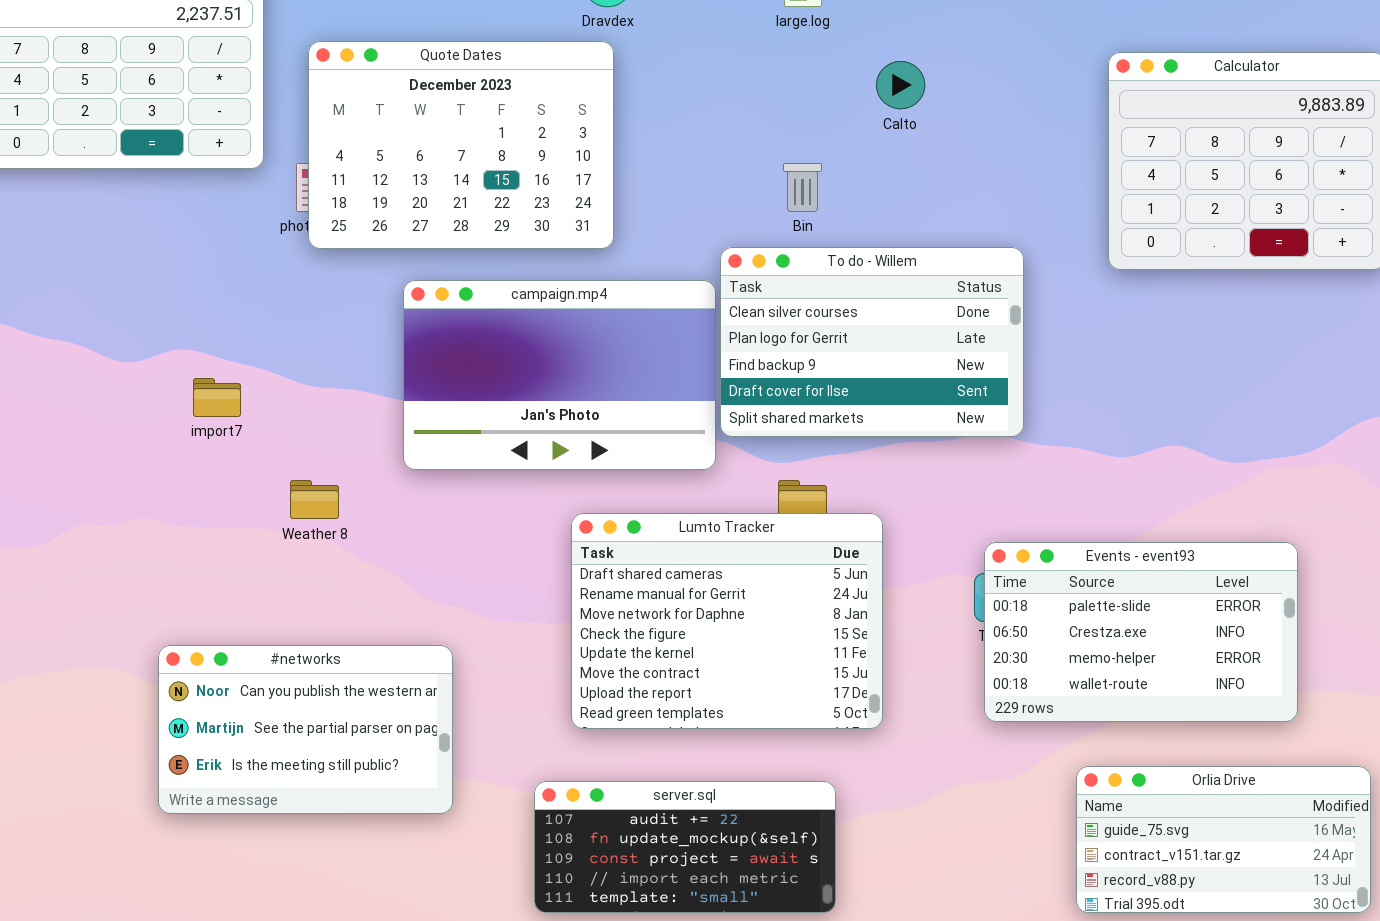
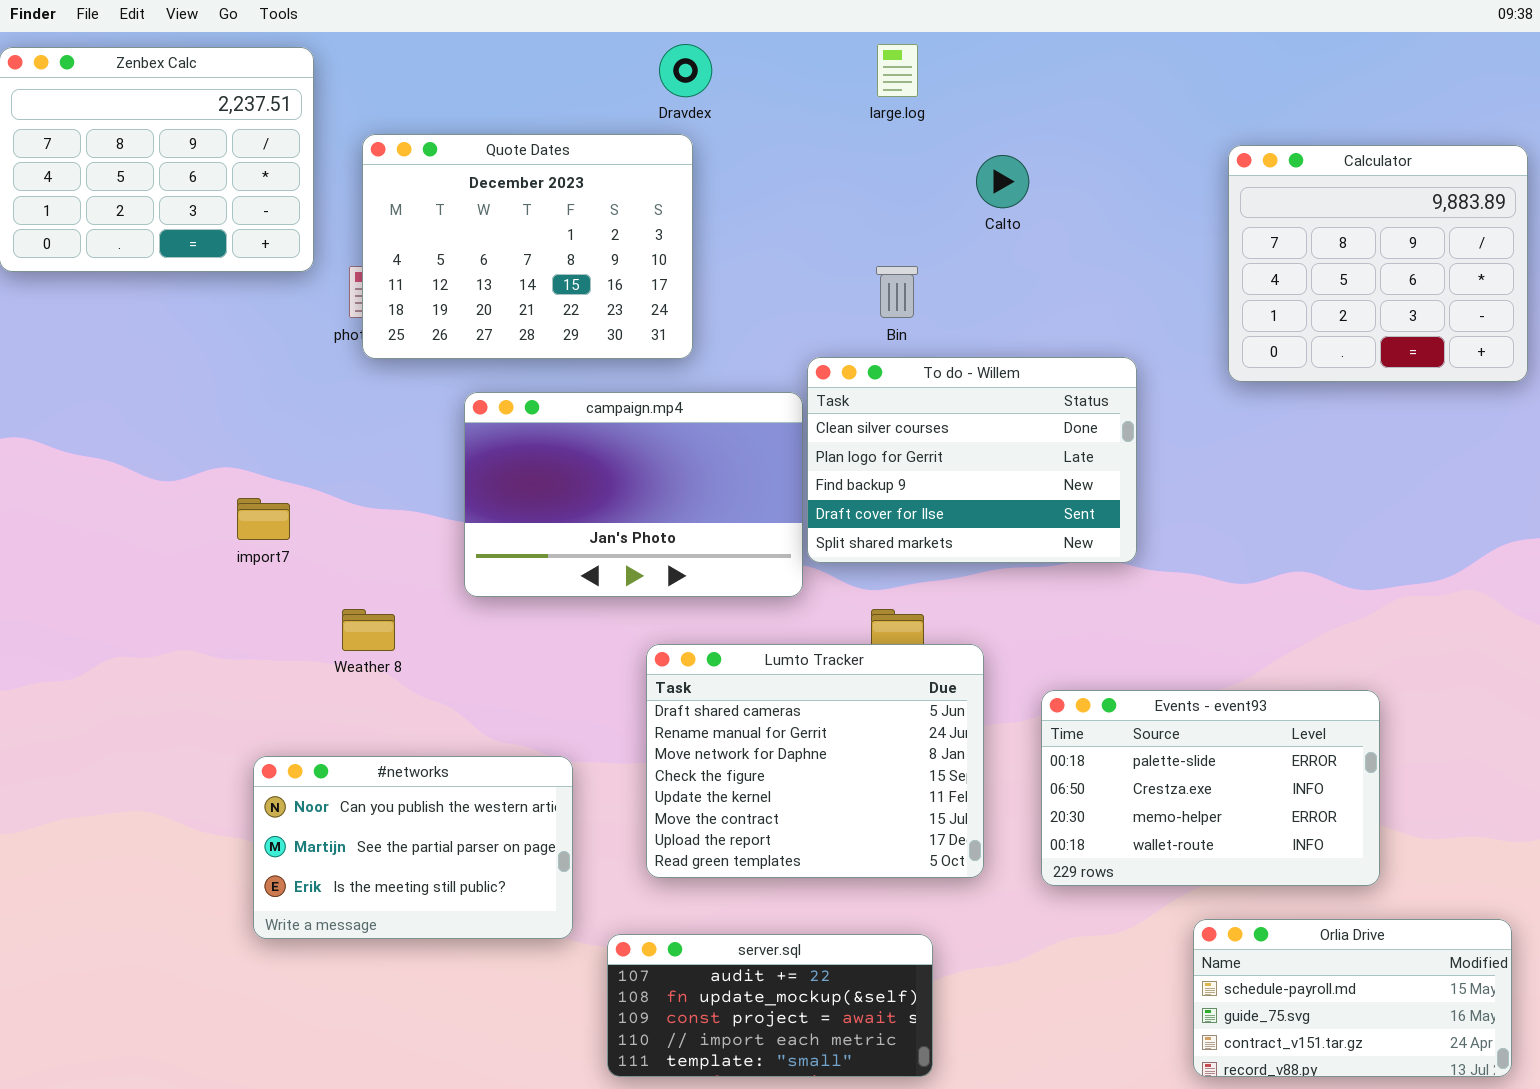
Events - event93: [984,542,1298,722] -> [1041,690,1380,886], moved
#networks: [158,645,453,814] -> [253,756,573,939], moved
Orlia Drive: [1076,766,1371,913] -> [1193,919,1512,1077], scrolled up 1 row

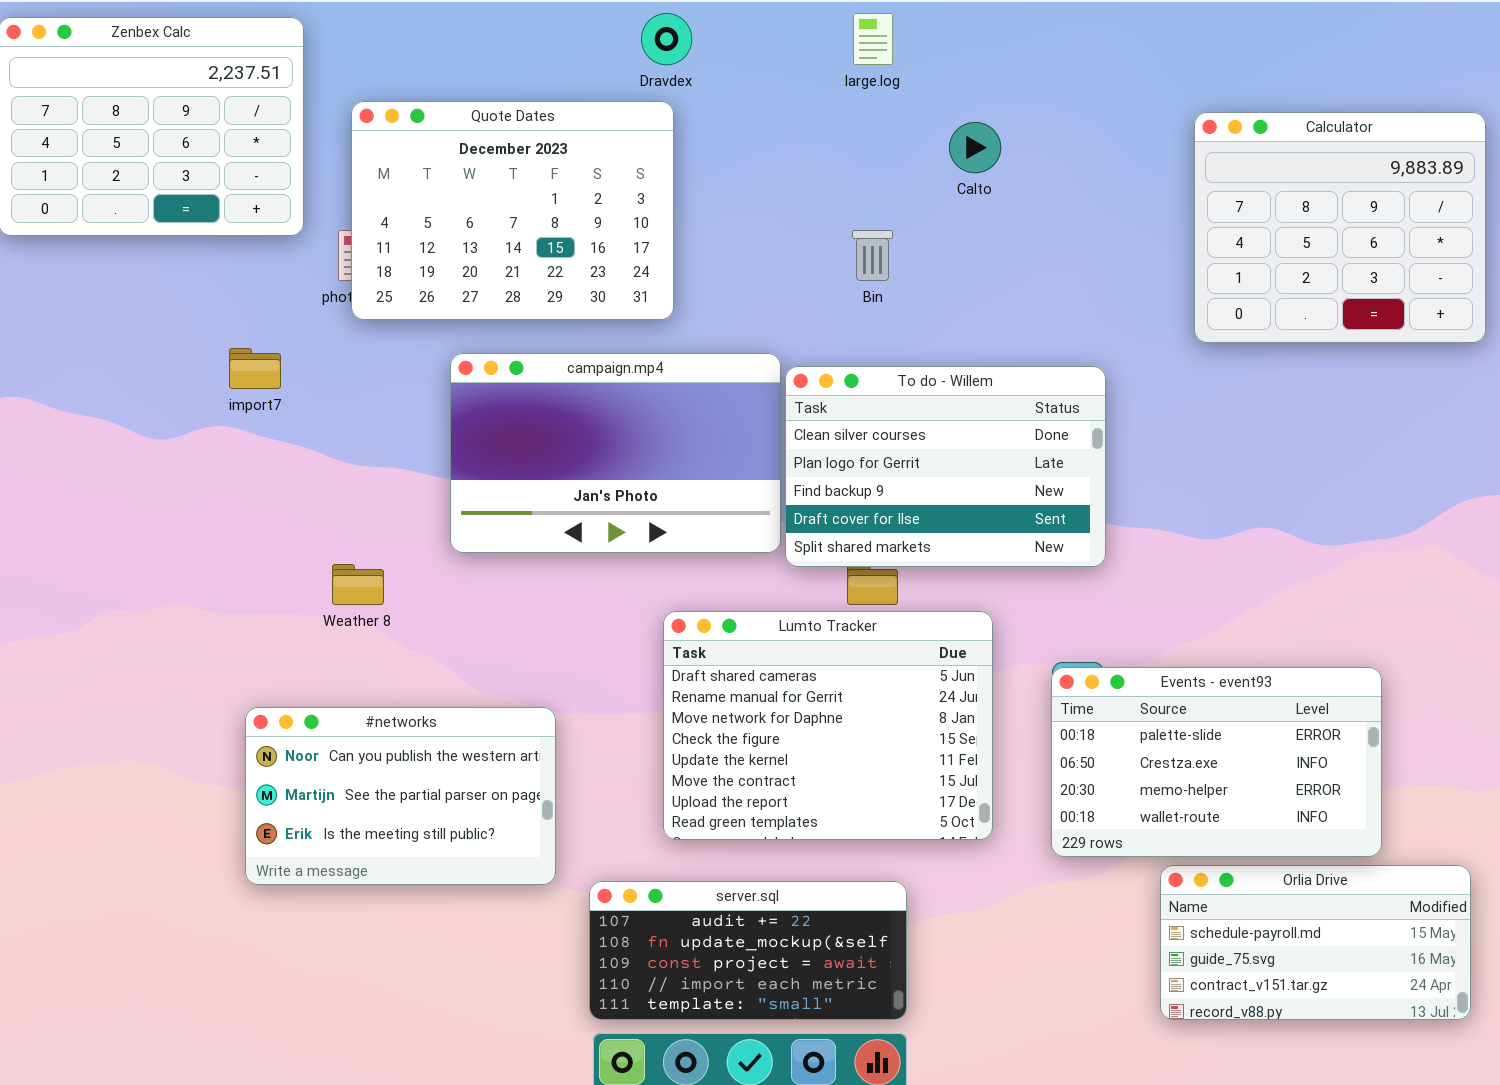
To do - Willem: [807,357,1137,563] -> [785,366,1106,567], moved
import7: [237,498,290,540] -> [229,348,281,389], moved
Lumto Tracker: [646,644,984,878] -> [663,611,993,840], moved
Events - event93: [1041,690,1380,886] -> [1051,667,1382,857], moved

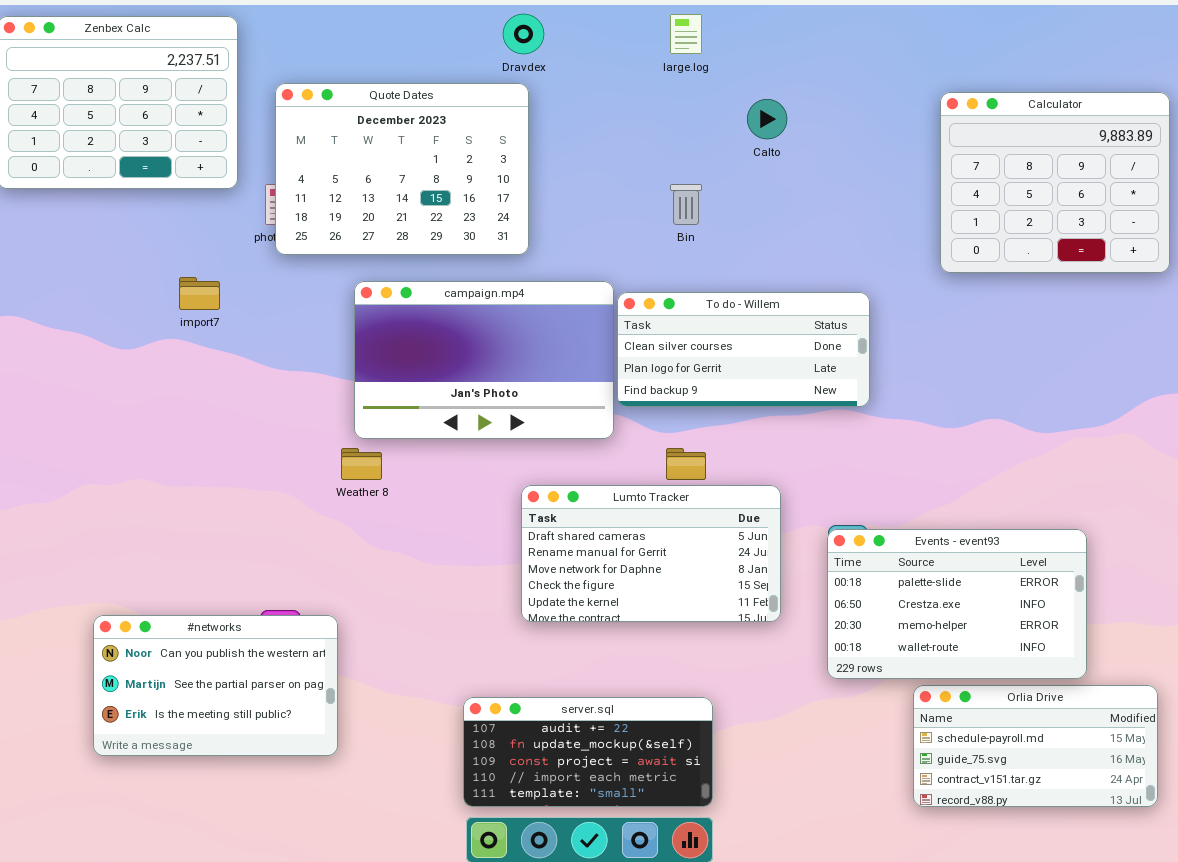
To do - Willem: [785,366,1106,567] -> [617,292,870,407], resized
Weather 8: [332,564,384,605] -> [341,448,382,480], moved
Lumto Tracker: [663,611,993,840] -> [521,485,781,622], resized
#networks: [245,707,556,885] -> [93,615,338,756], moved

